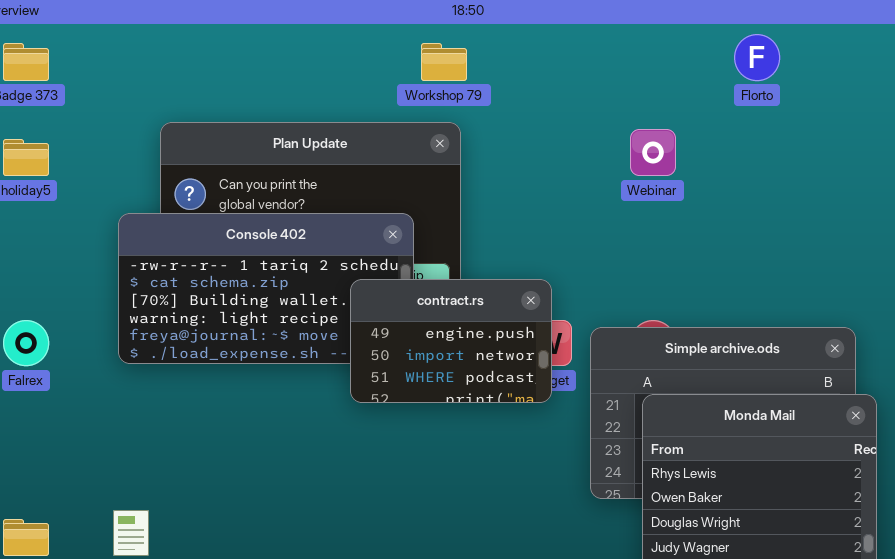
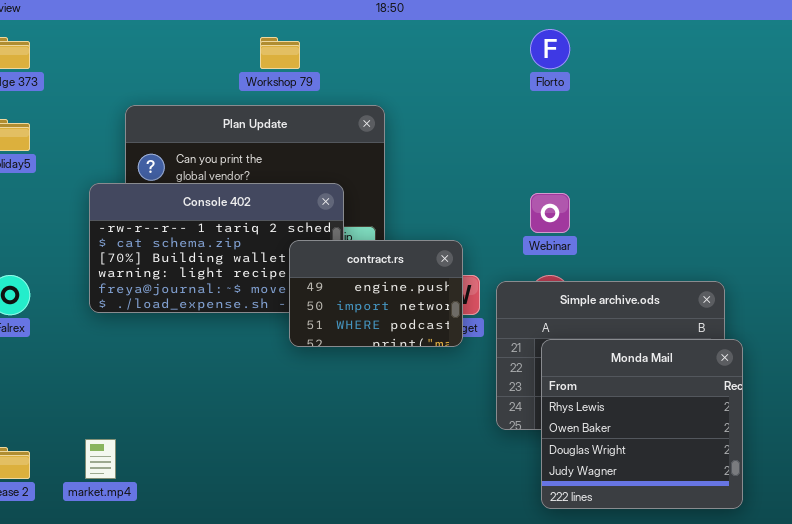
Florto: [734,34,780,81] -> [530,29,570,69], moved
Workshop 79: [421,43,467,81] -> [260,37,300,69], moved
Webinar: [630,129,676,176] -> [530,193,570,233], moved

